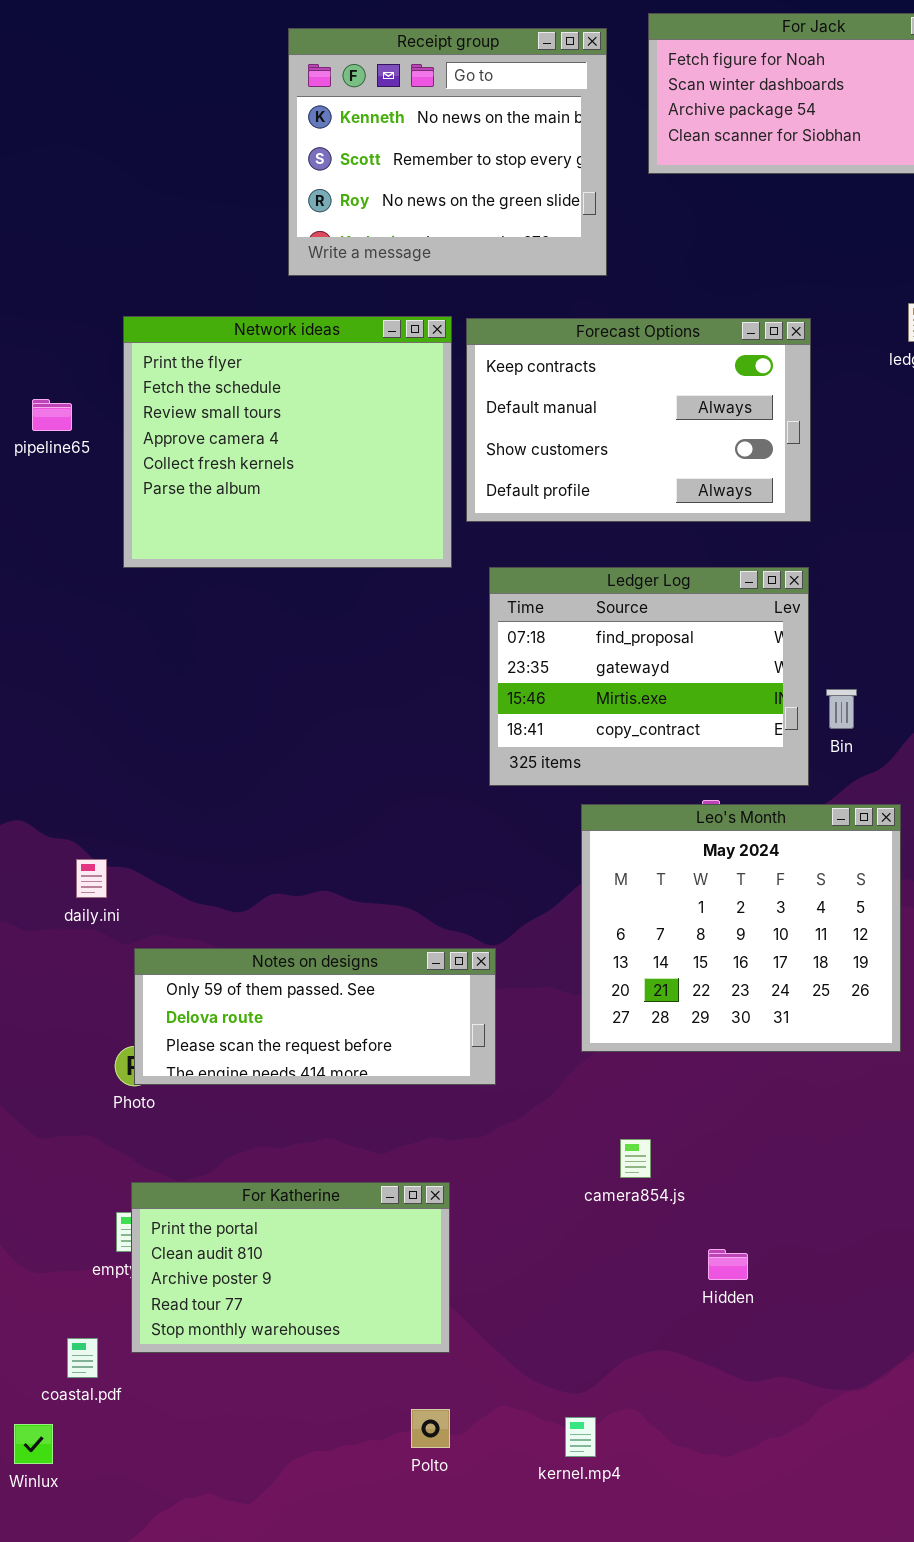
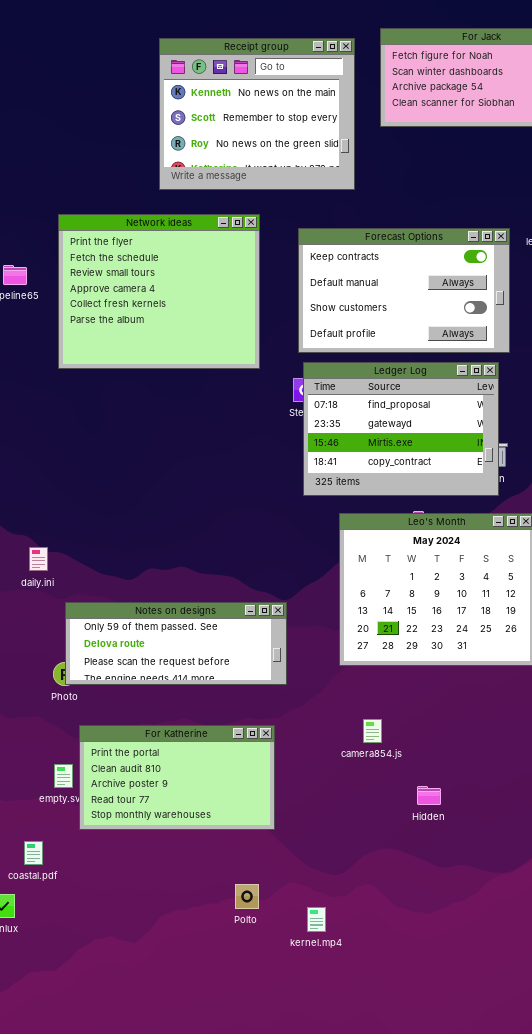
Forecast Options: [466,318,811,522] -> [298,228,510,353], moved
Ledger Log: [489,567,809,786] -> [303,362,499,496], moved
For Katherine: [131,1182,450,1353] -> [79,725,275,830], moved
kernel.mp4: [565,1417,596,1457] -> [307,907,326,932], moved

